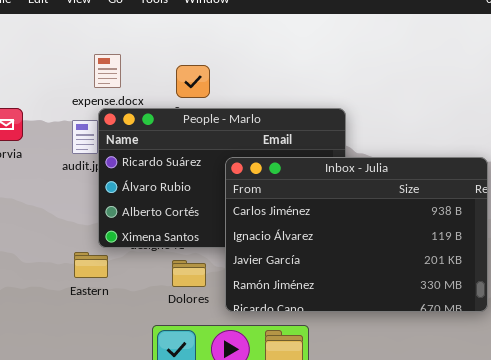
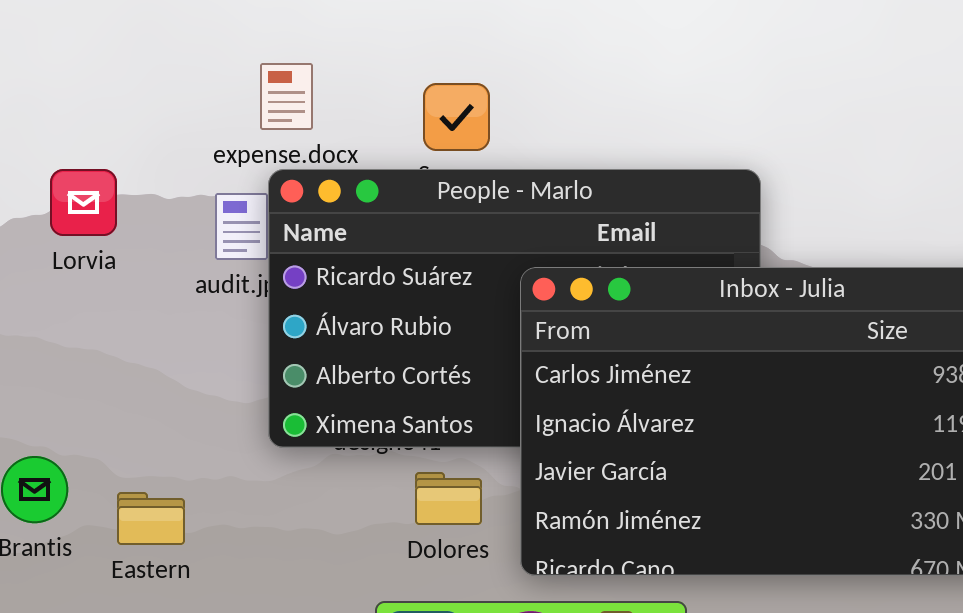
Eastern: [74,252,108,278] -> [117,492,185,545], moved

